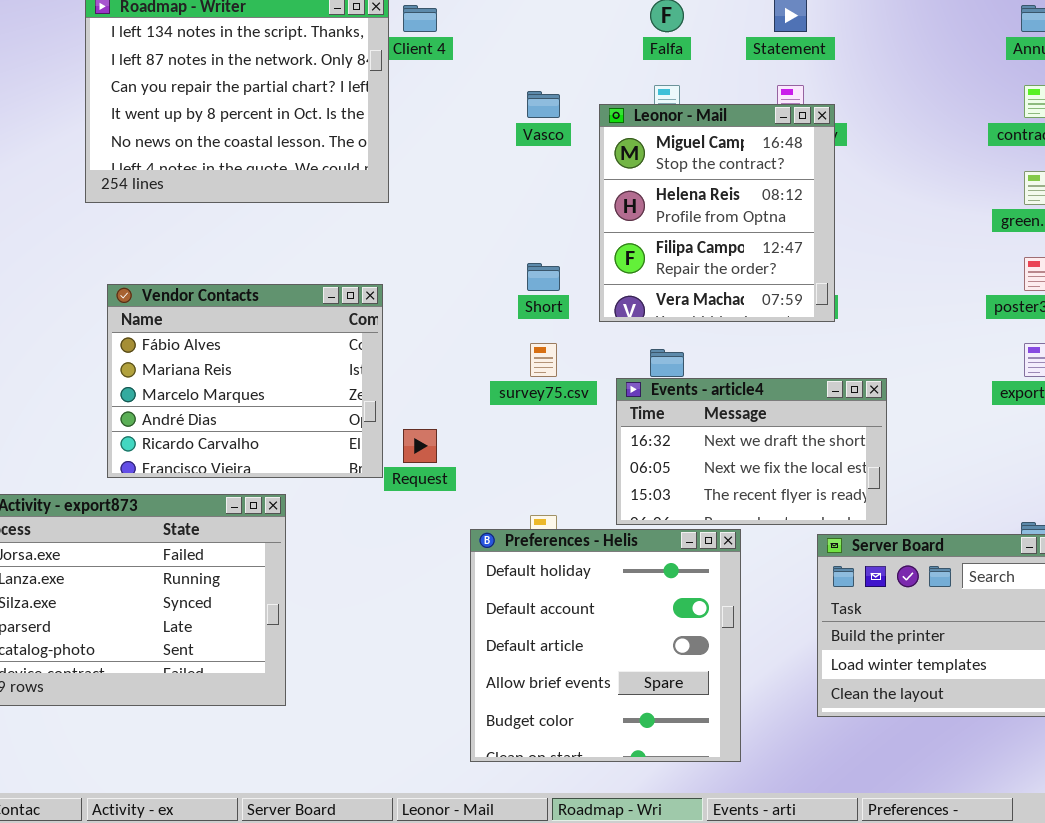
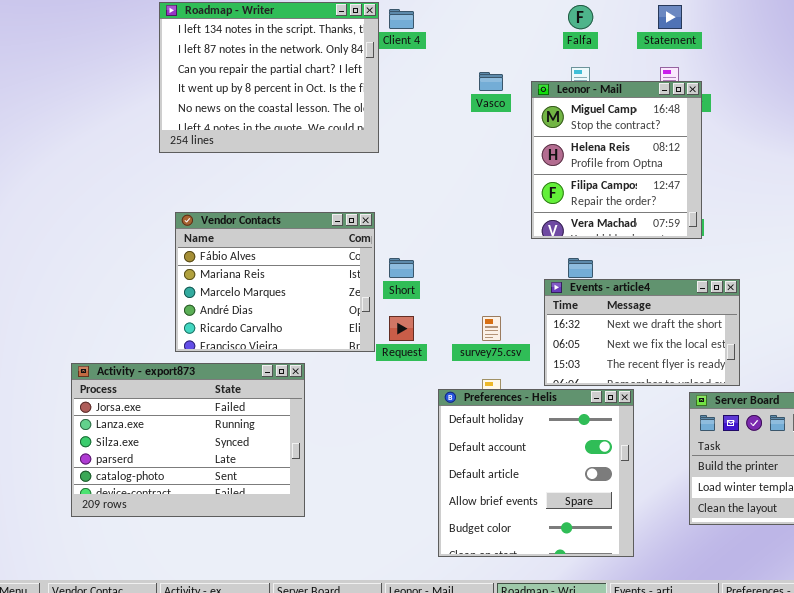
Short: [527,263,560,291] -> [389,258,414,278], moved
survey75.csv: [530,343,557,377] -> [482,316,501,341], moved

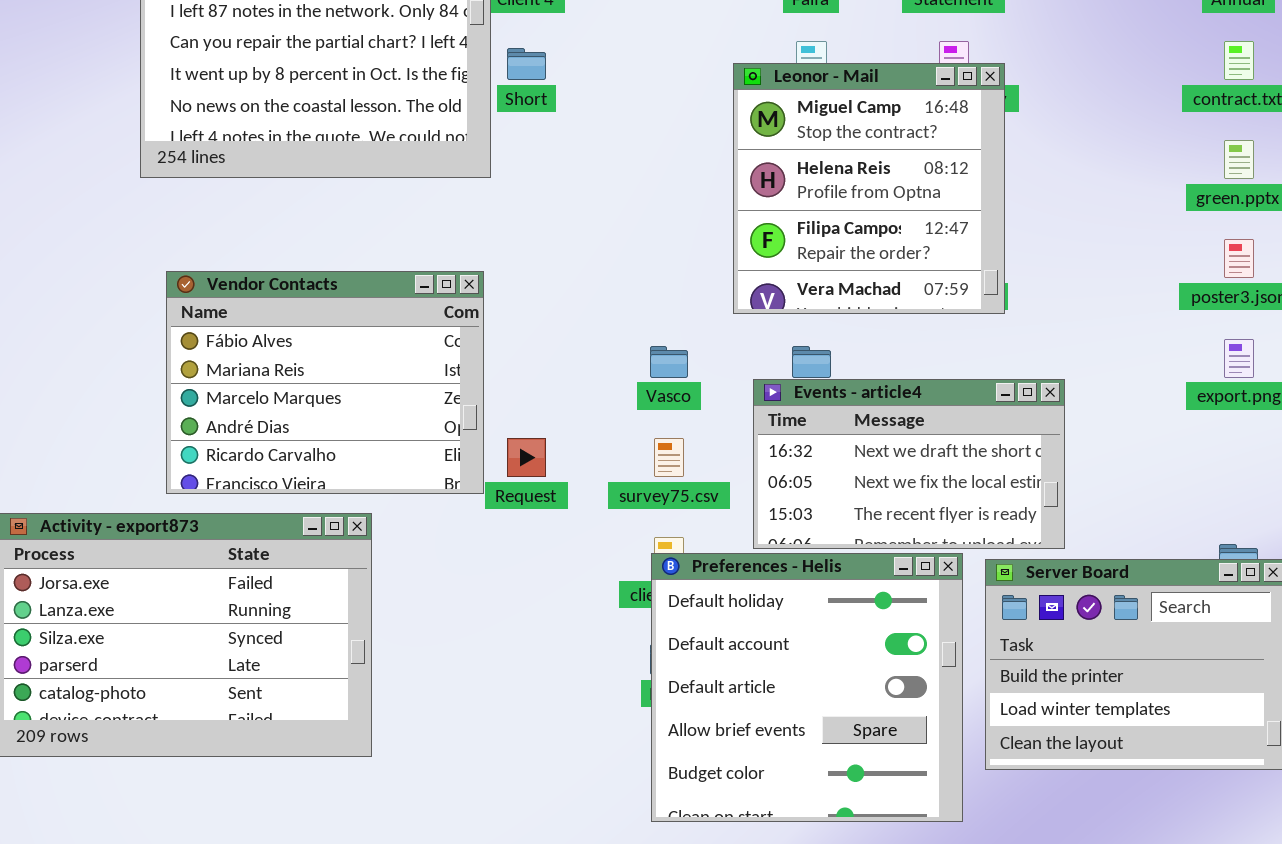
Vasco: [479,72,503,91] -> [650,346,688,378], moved
Short: [389,258,414,278] -> [507,48,546,80], moved
Preferences - Helis: [438,389,634,557] -> [651,553,963,822], moved

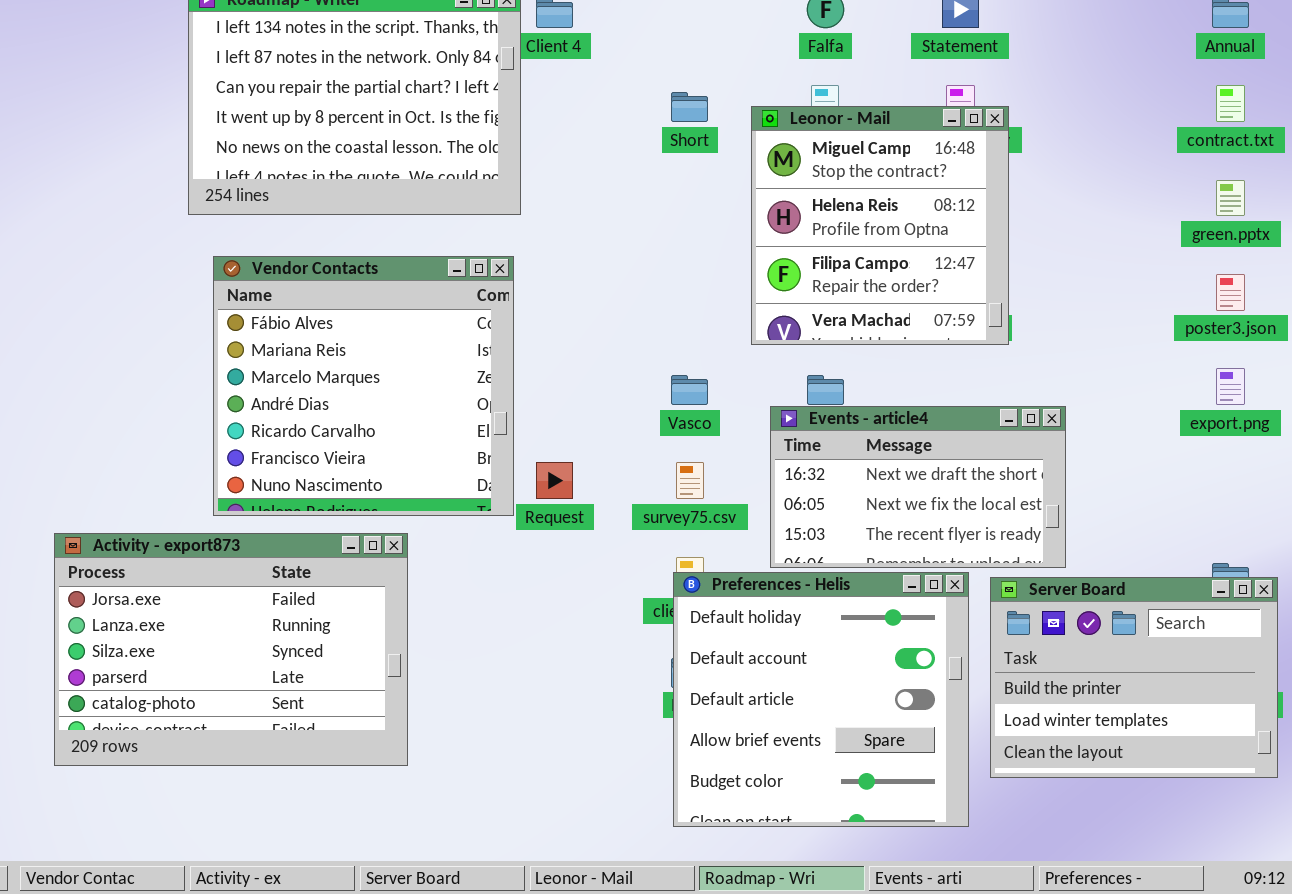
Short: [507,48,546,80] -> [671,92,708,122], moved
Vendor Contacts: [166,271,484,494] -> [213,256,514,516], resized

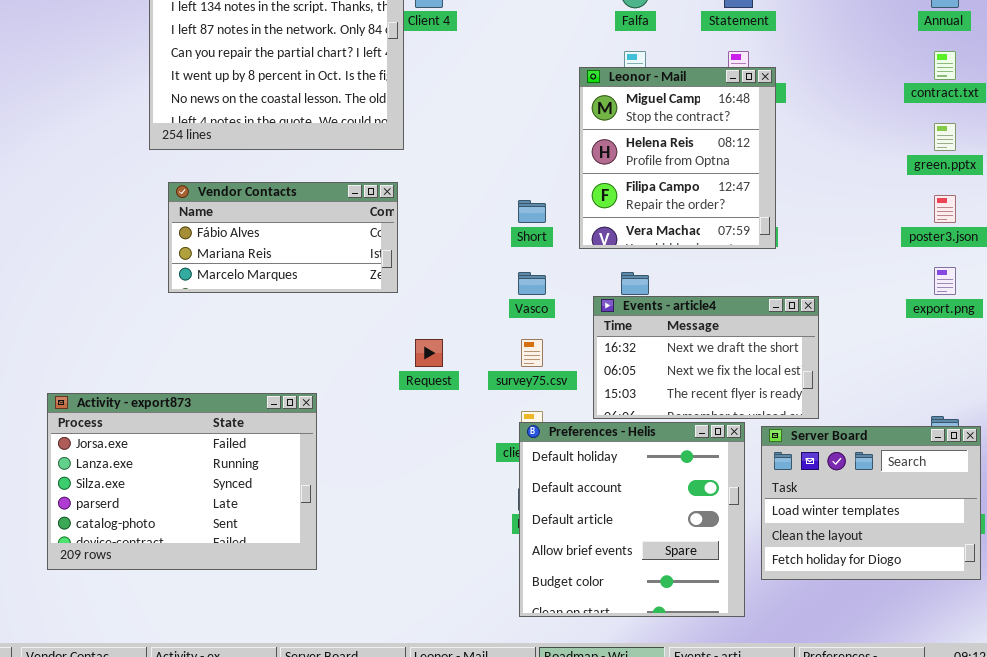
Short: [671,92,708,122] -> [518,200,546,223], moved
Vendor Contacts: [213,256,514,516] -> [168,182,398,293], resized
Server Board: [990,577,1278,778] -> [761,426,981,580], scrolled down 1 row

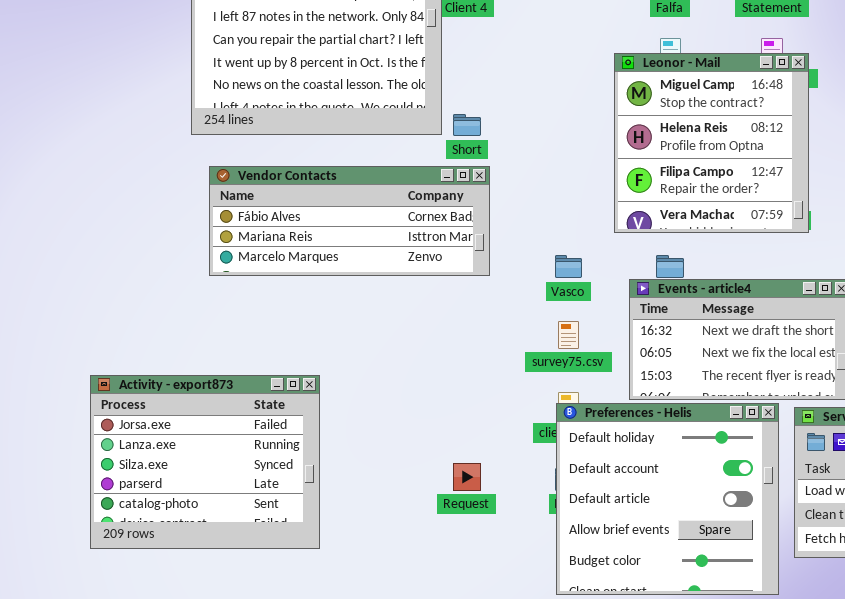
Vendor Contacts: [168,182,398,293] -> [209,166,490,276], resized
Short: [518,200,546,223] -> [453,114,481,136], moved
Request: [415,339,443,367] -> [453,463,481,491], moved
Activity - export873: [47,393,317,570] -> [90,375,320,549], resized

